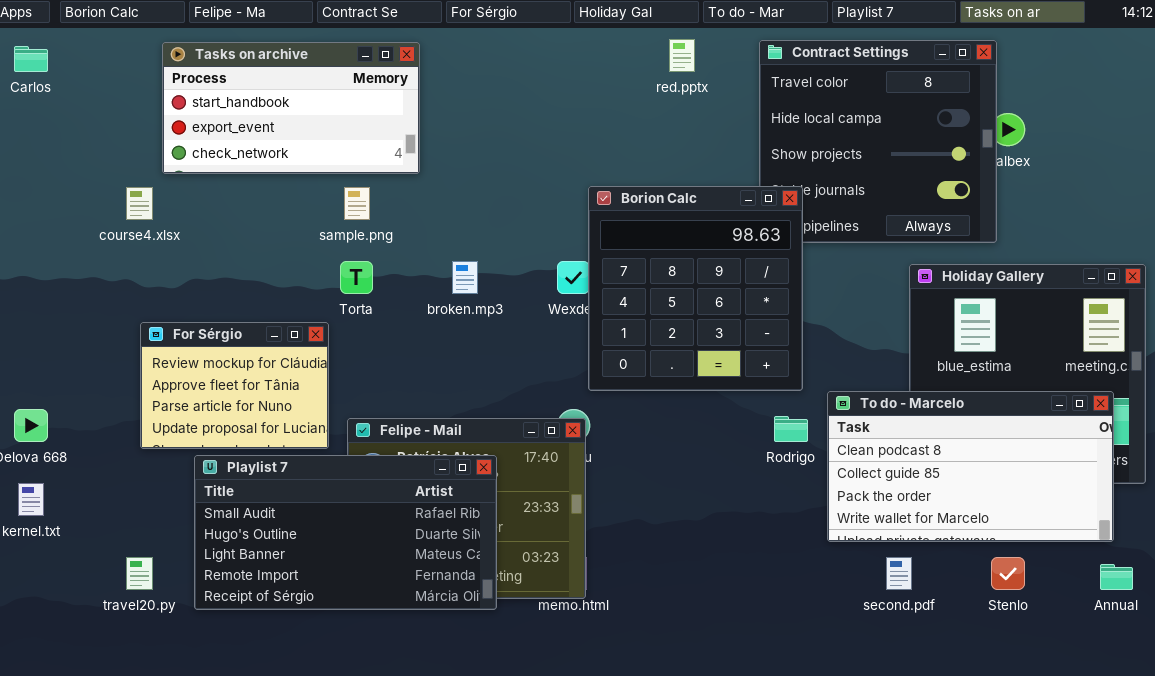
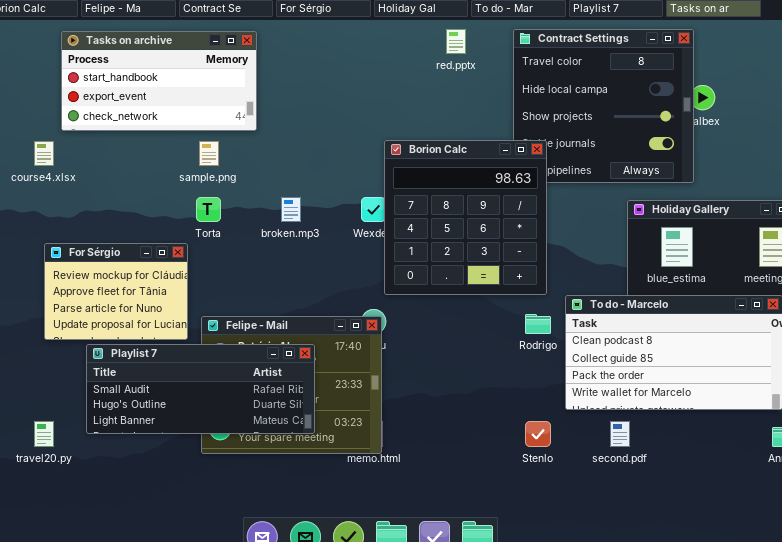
Playlist 7: [194,455,497,610] -> [86,344,315,434], resized
Stenlo: [991,557,1025,590] -> [525,421,551,447], moved

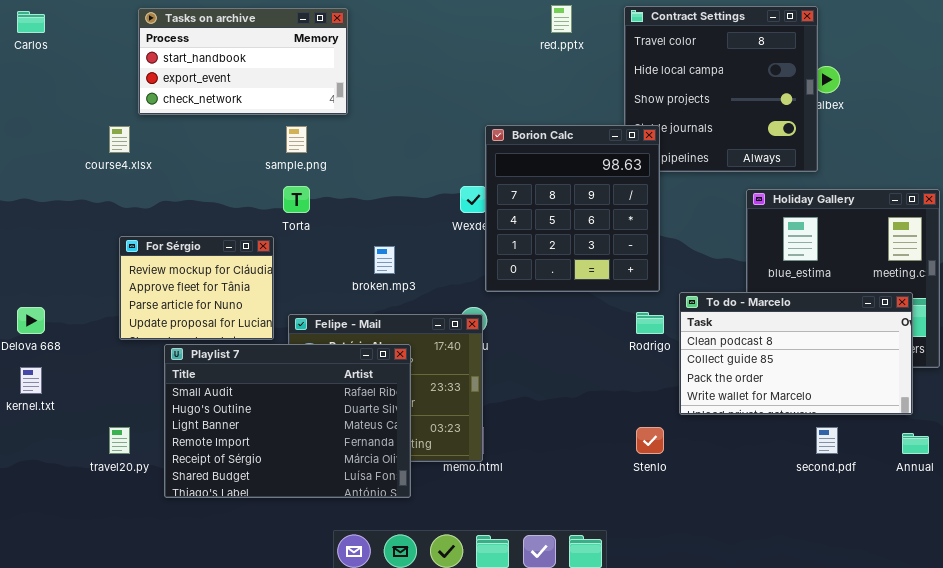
broken.mp3: [281,197,301,222] -> [374,246,395,274], moved
Playlist 7: [86,344,315,434] -> [164,344,411,498], resized
second.pdf: [610,421,630,447] -> [816,427,838,454], moved

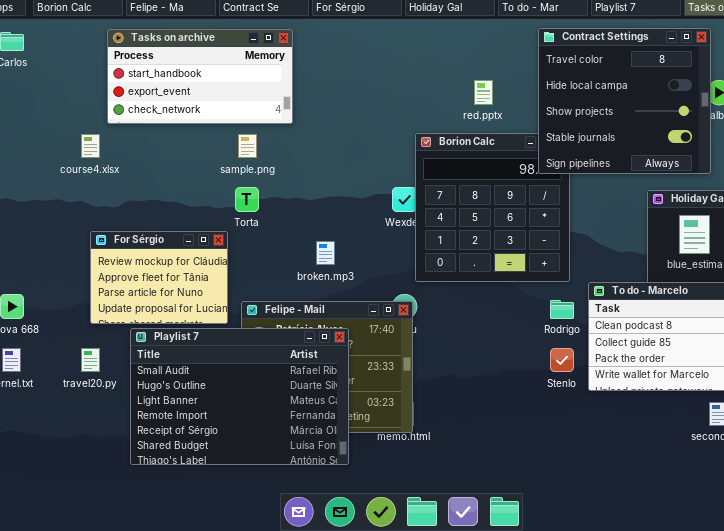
red.pptx: [551,5,572,33] -> [474,80,493,105], moved
Contract Settings: [624,6,818,172] -> [538,28,711,174], raised
travel20.py: [109,427,130,454] -> [81,348,100,372], moved
Stenlo: [636,427,664,454] -> [550,348,574,372], moved

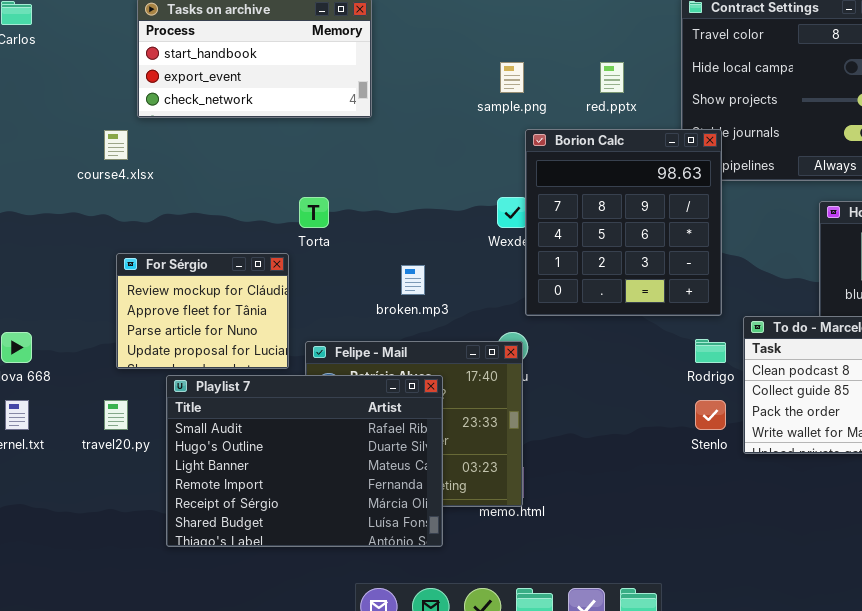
Borion Calc: [415,133,570,282] -> [525,129,722,316], raised
sample.png: [238,134,257,158] -> [500,62,524,93], moved

